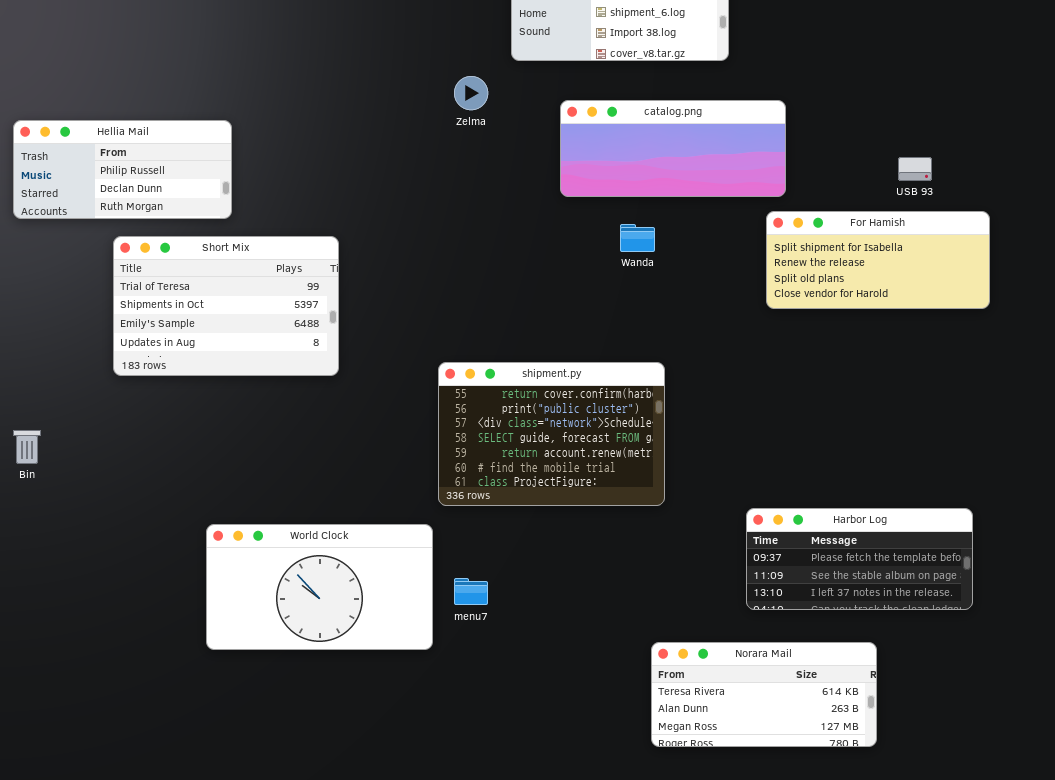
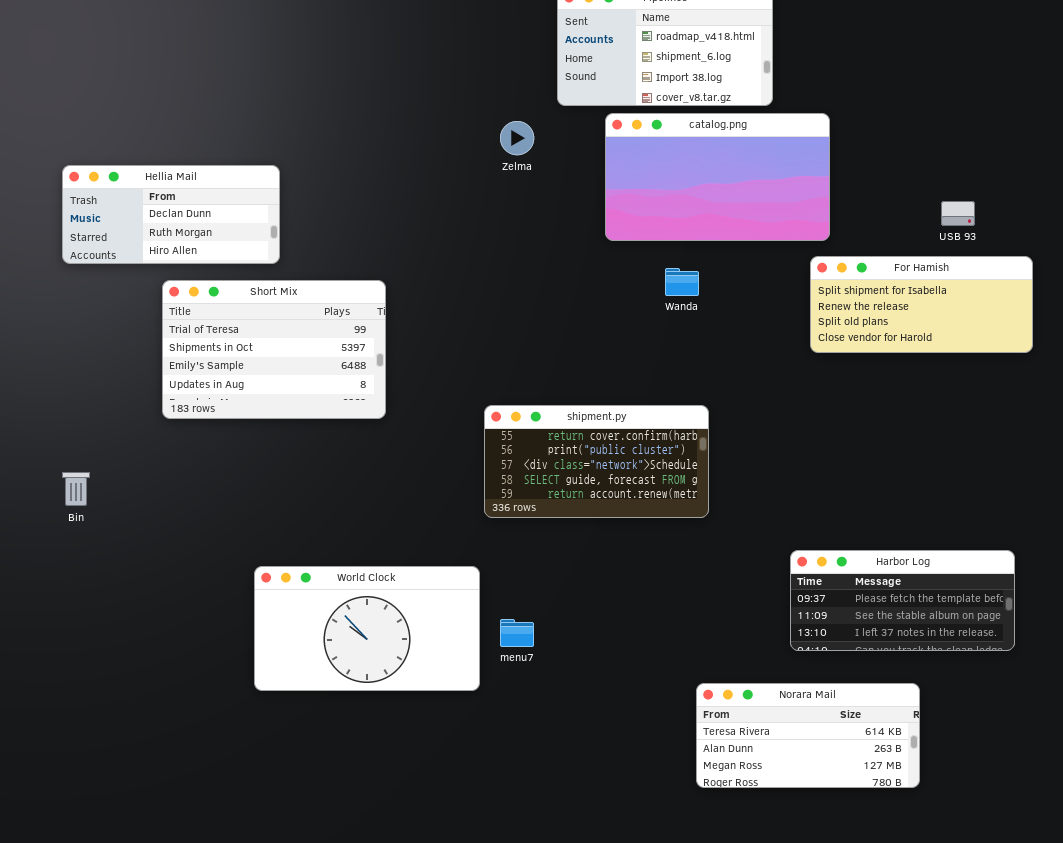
catalog.png: [560,100,786,197] -> [605,113,830,241], resized
Hellia Mail: [13,120,232,219] -> [62,165,280,264], scrolled down 1 row
shipment.py: [438,362,665,506] -> [484,405,709,518], resized

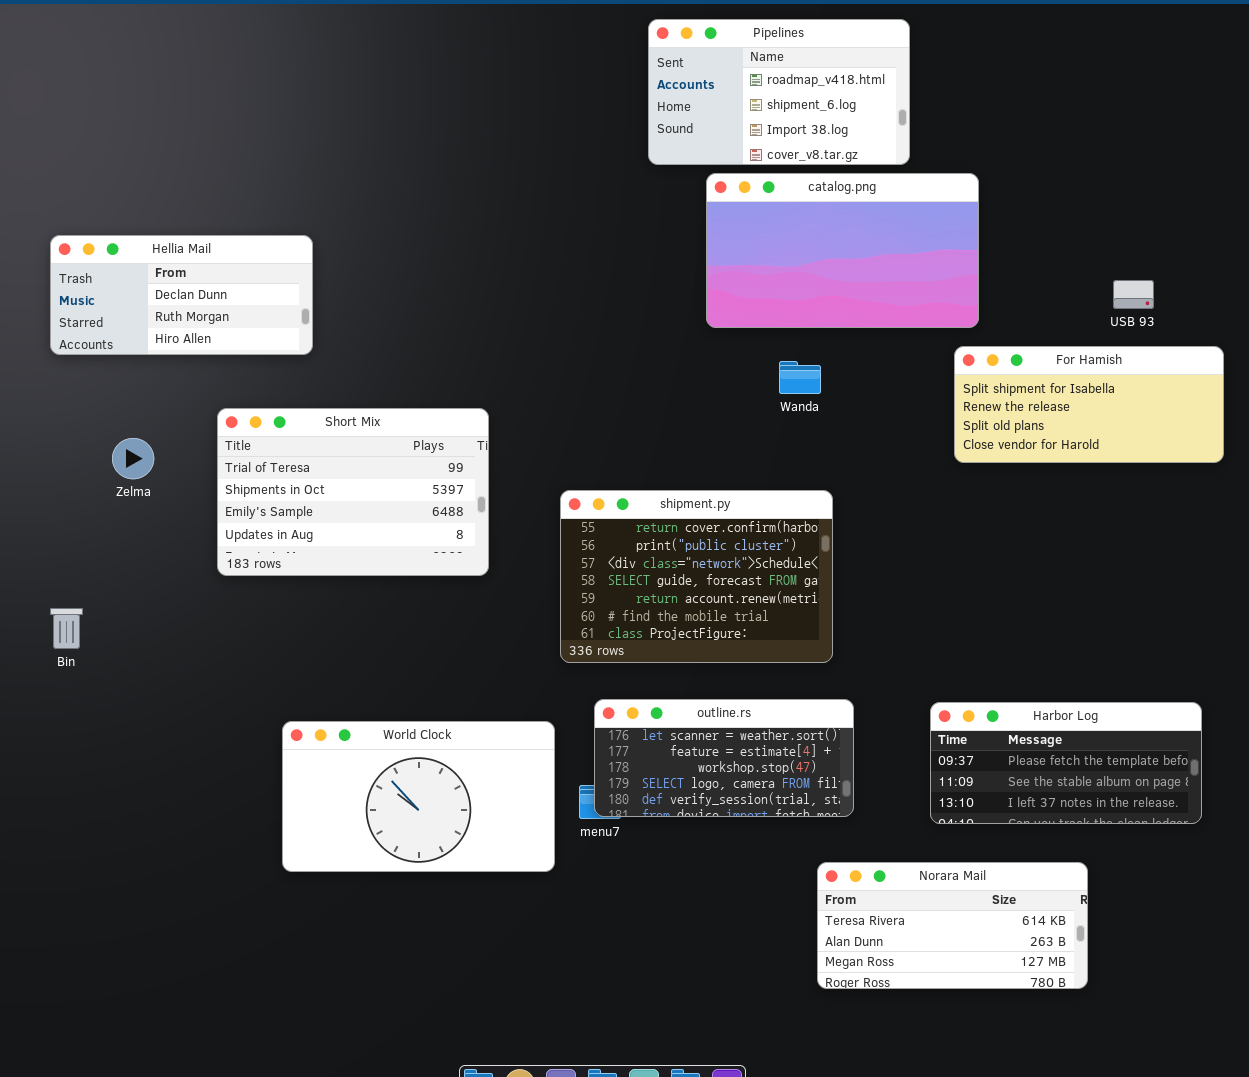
Zelma: [500,121,534,155] -> [112,438,154,479], moved
Short Mix: [162,280,386,419] -> [217,408,489,576], moved
shipment.py: [484,405,709,518] -> [560,490,833,663], resized
outline.rs: none -> [594,699,854,817], opened

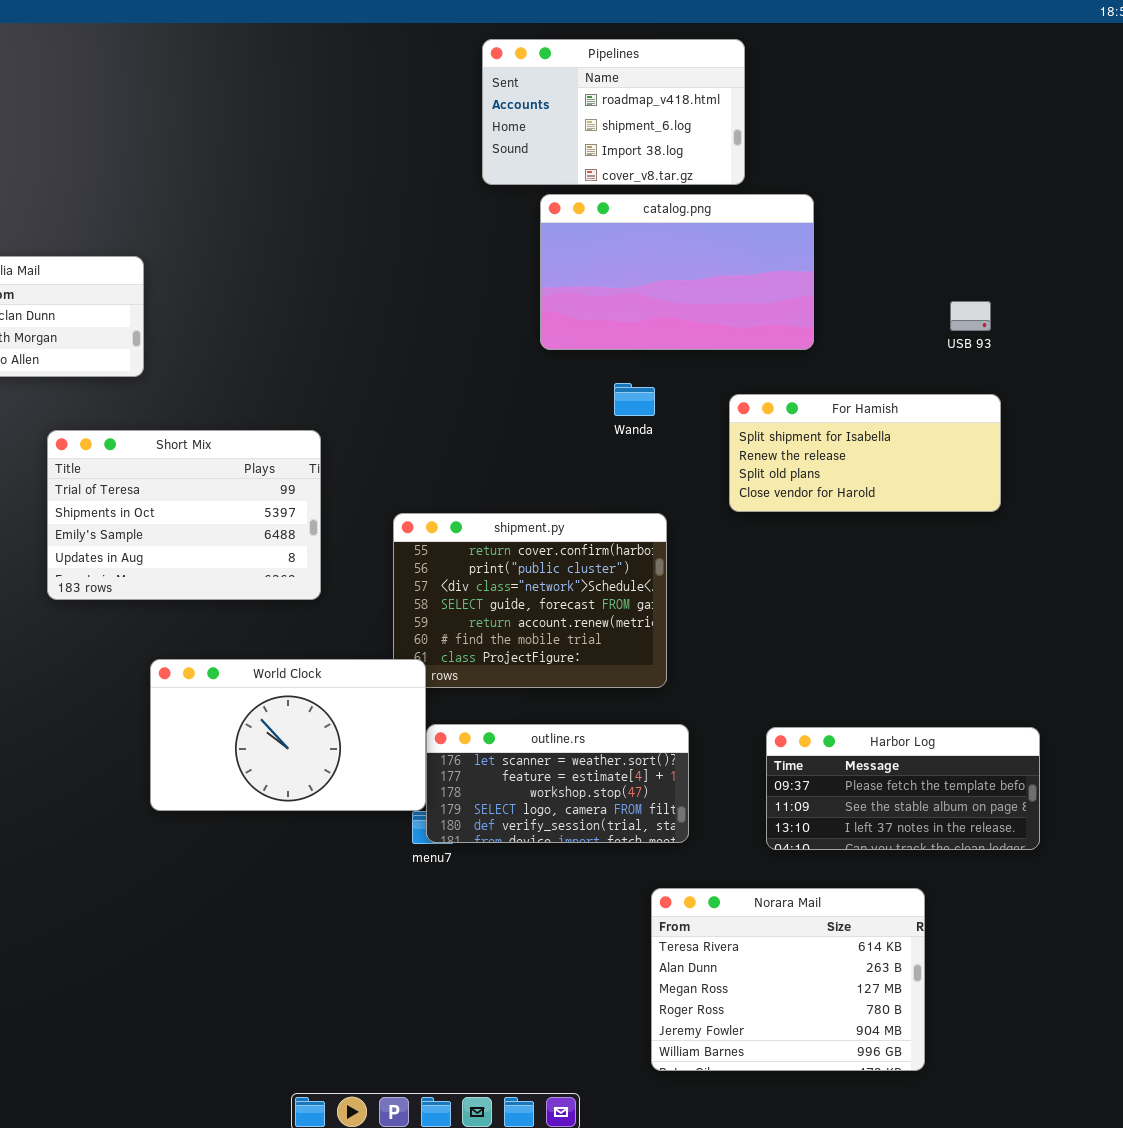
For Hamish: [954,346,1224,463] -> [729,394,1001,512], moved
World Clock: [282,721,555,872] -> [150,659,426,811], moved
Norara Mail: [817,862,1088,989] -> [651,888,925,1071], resized

